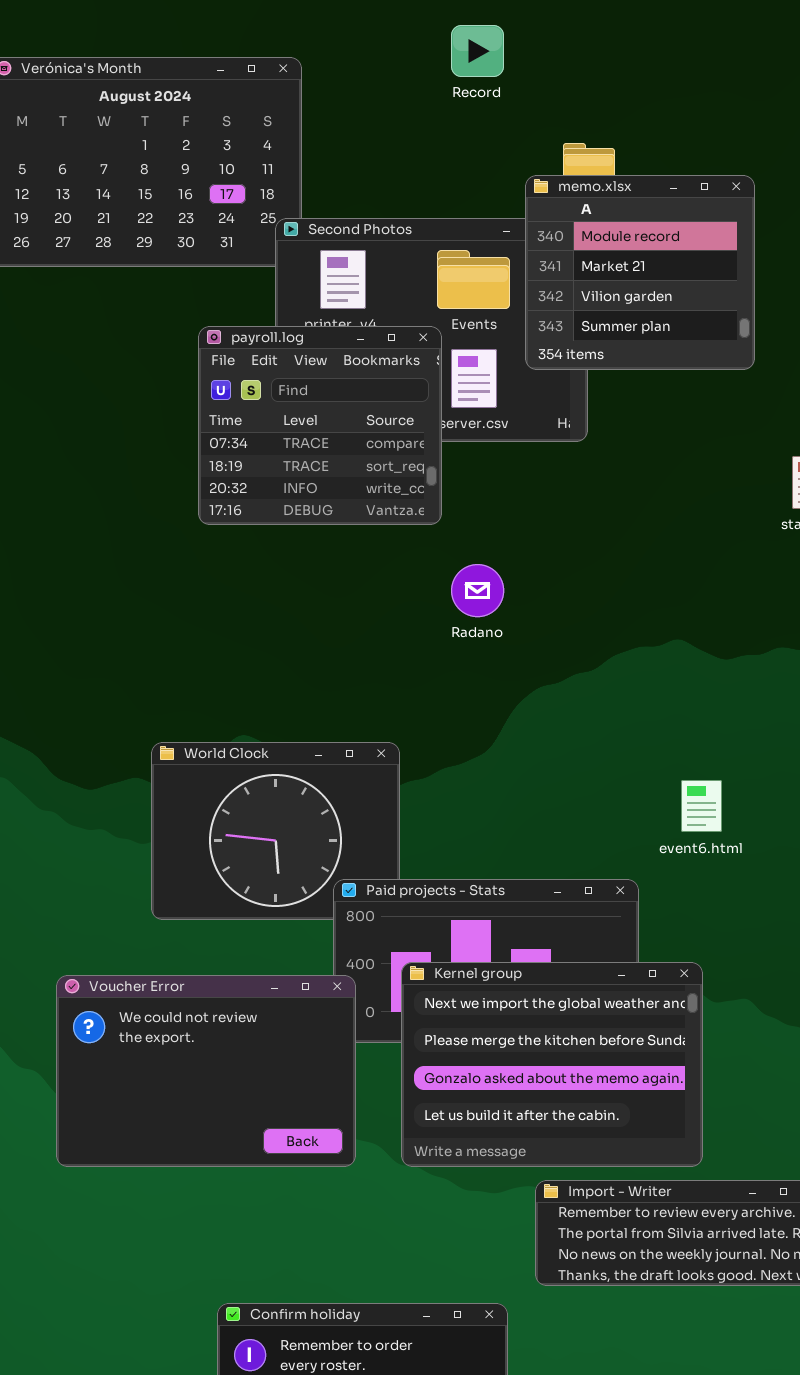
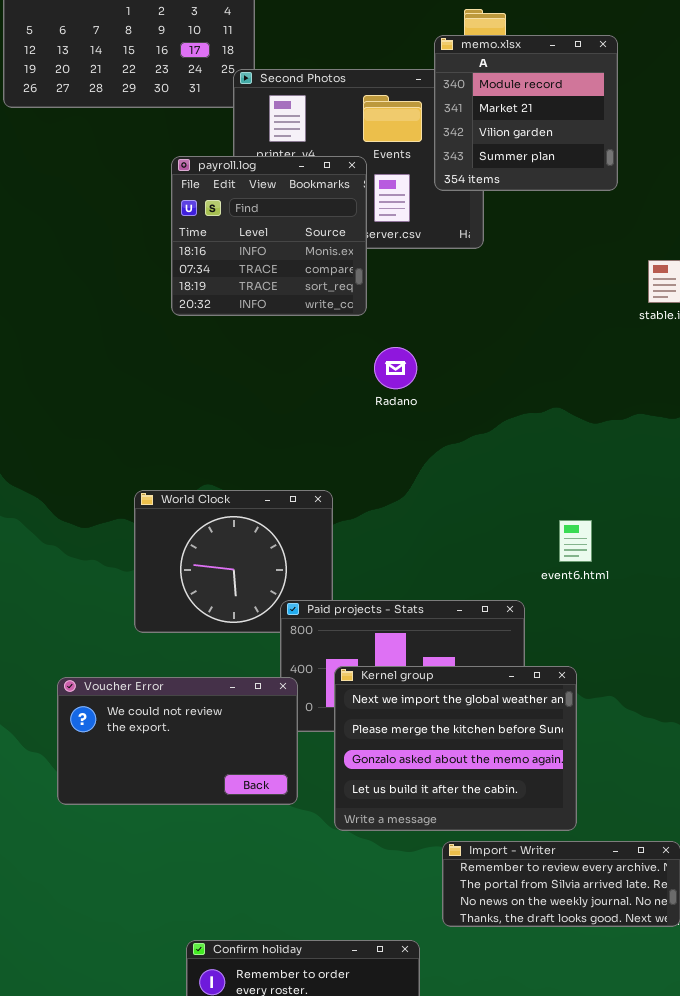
payroll.log: [198,326,442,525] -> [171,156,367,316], scrolled up 1 row
Voucher Error: [56,975,356,1167] -> [57,677,298,805], resized

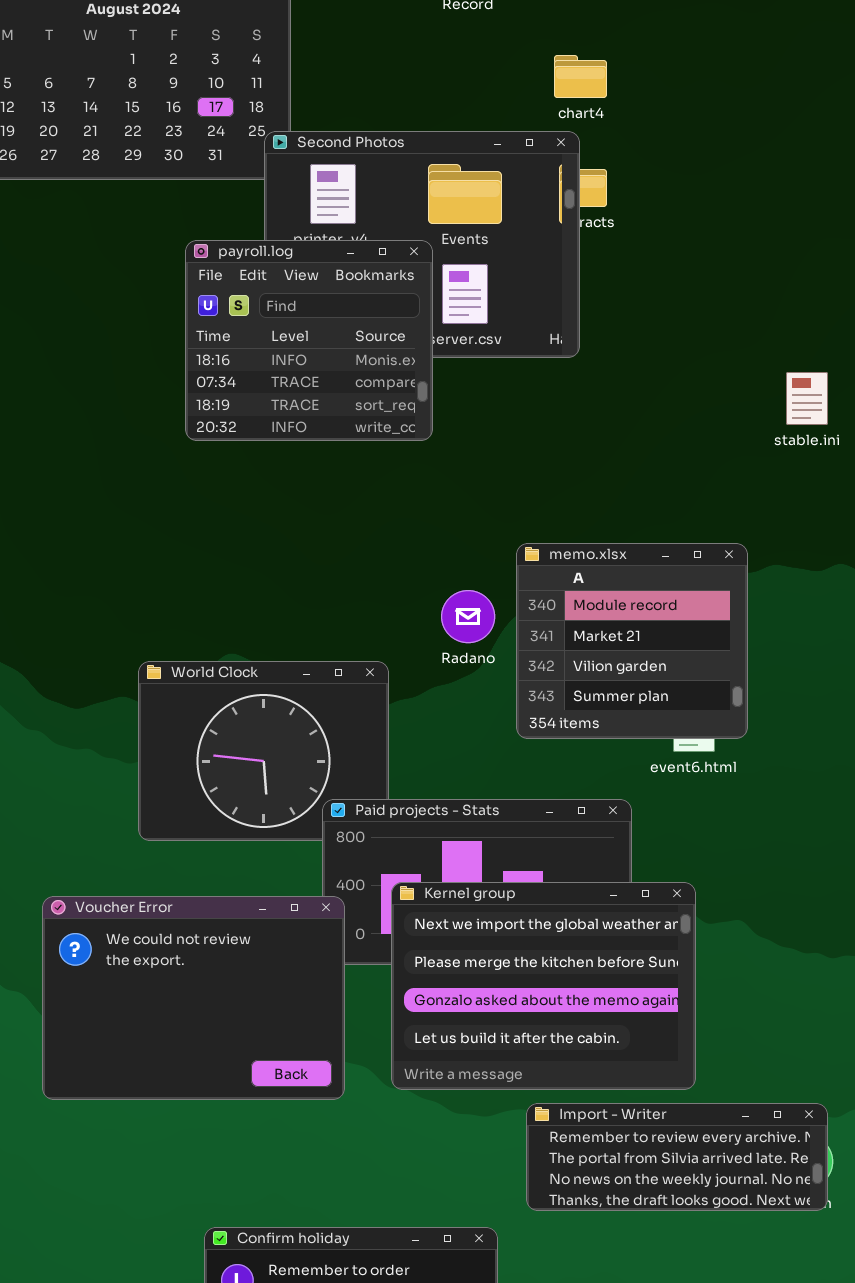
memo.xlsx: [434,35,618,191] -> [516,543,748,739], moved
Radano: [374,347,417,389] -> [441,590,495,643], moved
Voucher Error: [57,677,298,805] -> [42,896,345,1100], resized

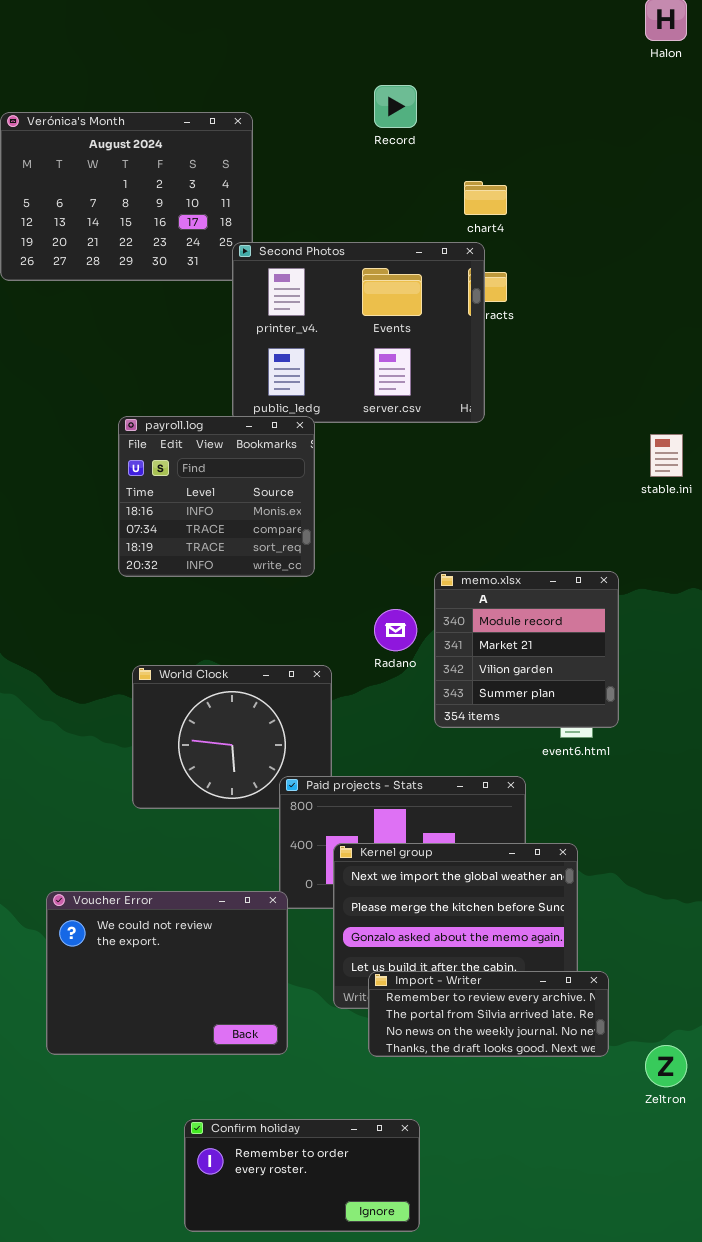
payroll.log: [185,240,433,441] -> [118,416,315,577], moved
Voucher Error: [42,896,345,1100] -> [46,891,288,1055], moved
Import - Writer: [526,1103,828,1211] -> [368,971,609,1057], moved

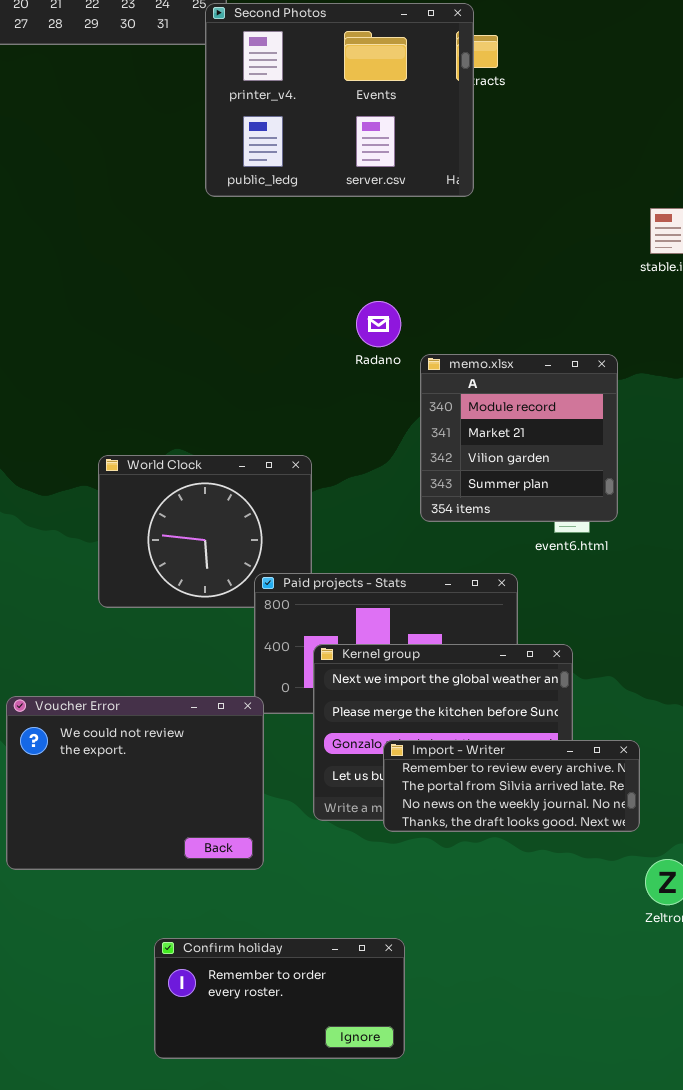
payroll.log: [118,416,315,577] -> none, closed
Radano: [374,609,417,651] -> [356,301,401,347], moved
Import - Writer: [368,971,609,1057] -> [383,740,640,832], moved

